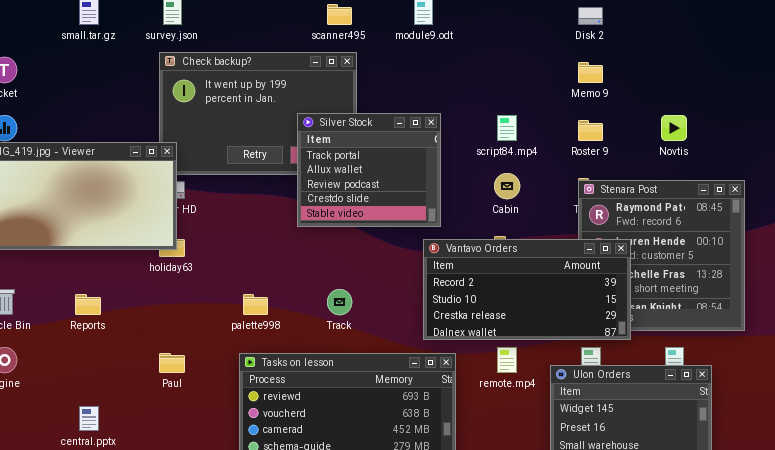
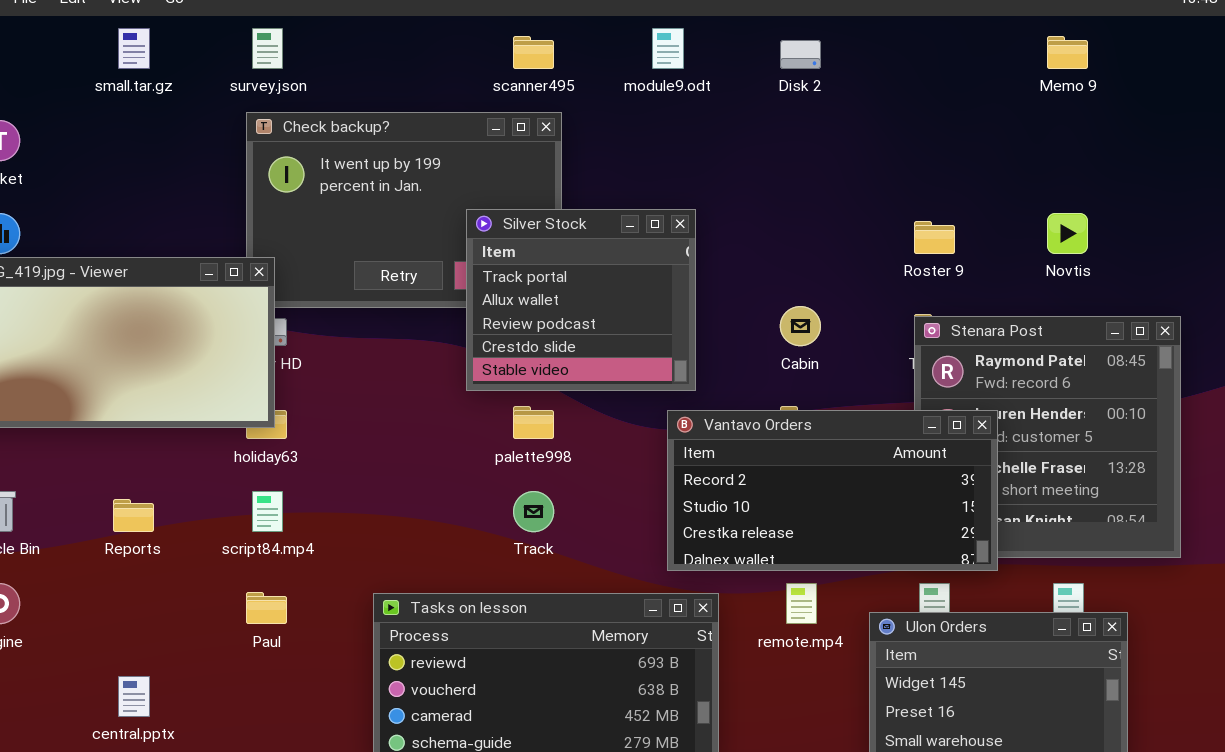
Disk 2: [578,7,603,25] -> [780,40,821,69], moved
Memo 9: [578,62,603,83] -> [1047,36,1088,69], moved
script84.mp4: [497,115,517,141] -> [252,491,283,532], moved
palette998: [243,294,268,315] -> [513,406,554,439], moved

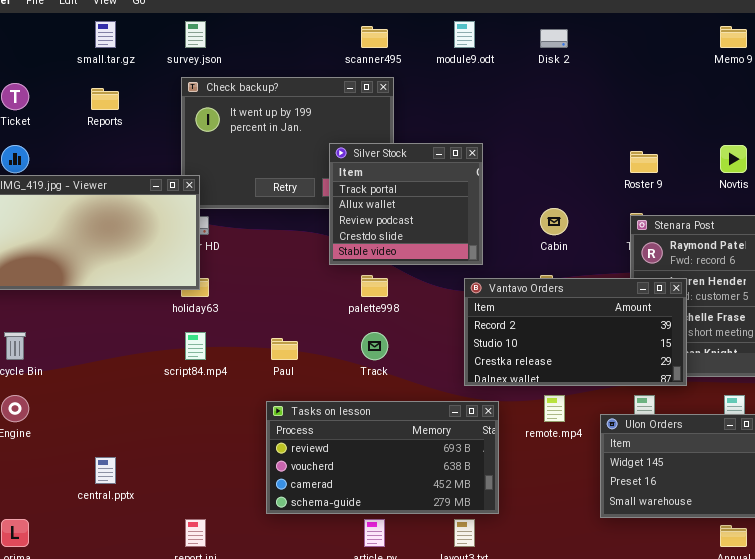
Reports: [113,499,154,532] -> [91,88,119,110], moved
Paul: [246,592,287,624] -> [271,338,298,360], moved

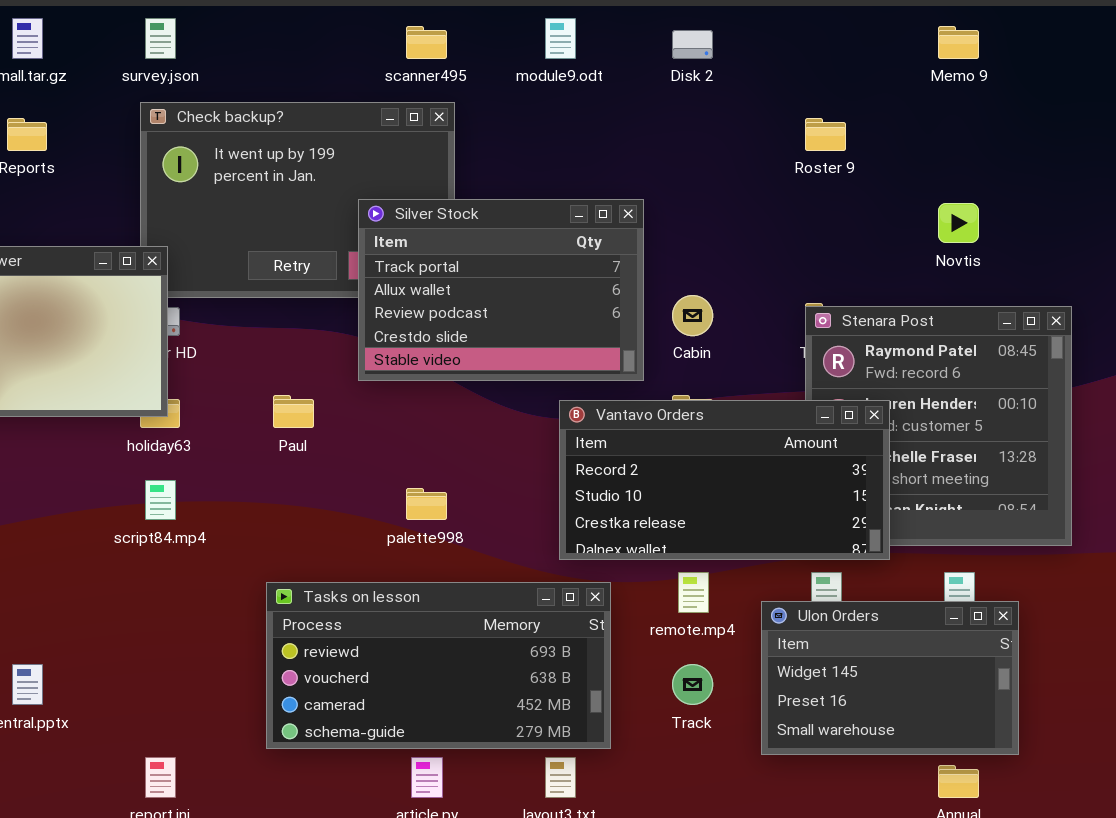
Silver Stock: [329,143,483,265] -> [358,199,644,381], resized
Roster 9: [630,151,658,173] -> [805,118,846,151], moved
palette998: [361,275,388,297] -> [406,488,447,520], moved
Track: [361,332,388,360] -> [672,664,713,705], moved
Paul: [271,338,298,360] -> [273,395,314,428], moved

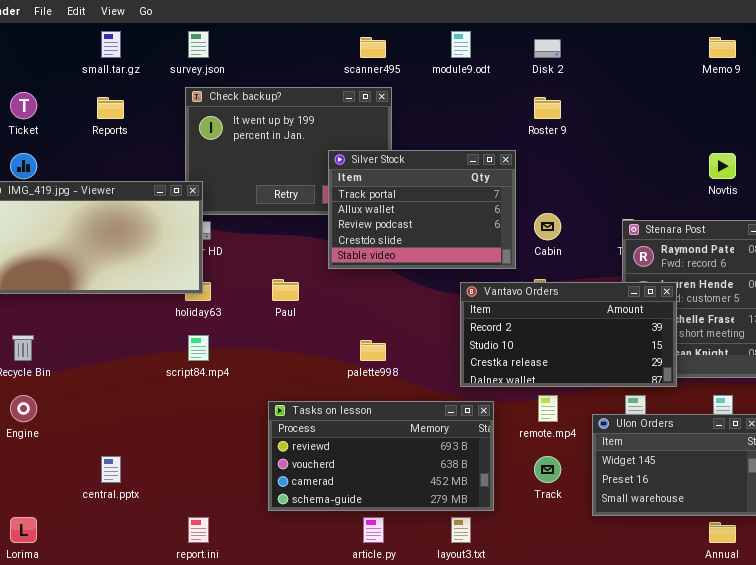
Roster 9: [805,118,846,151] -> [534,97,561,119], moved

